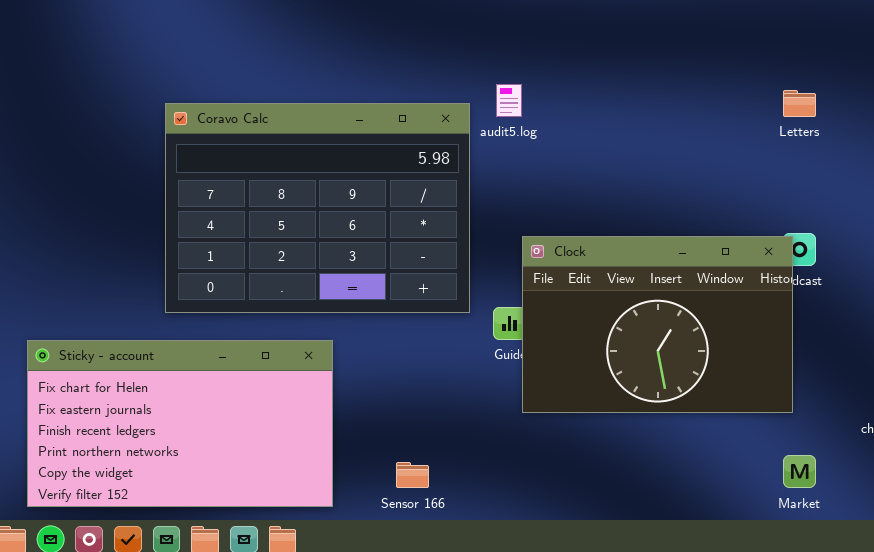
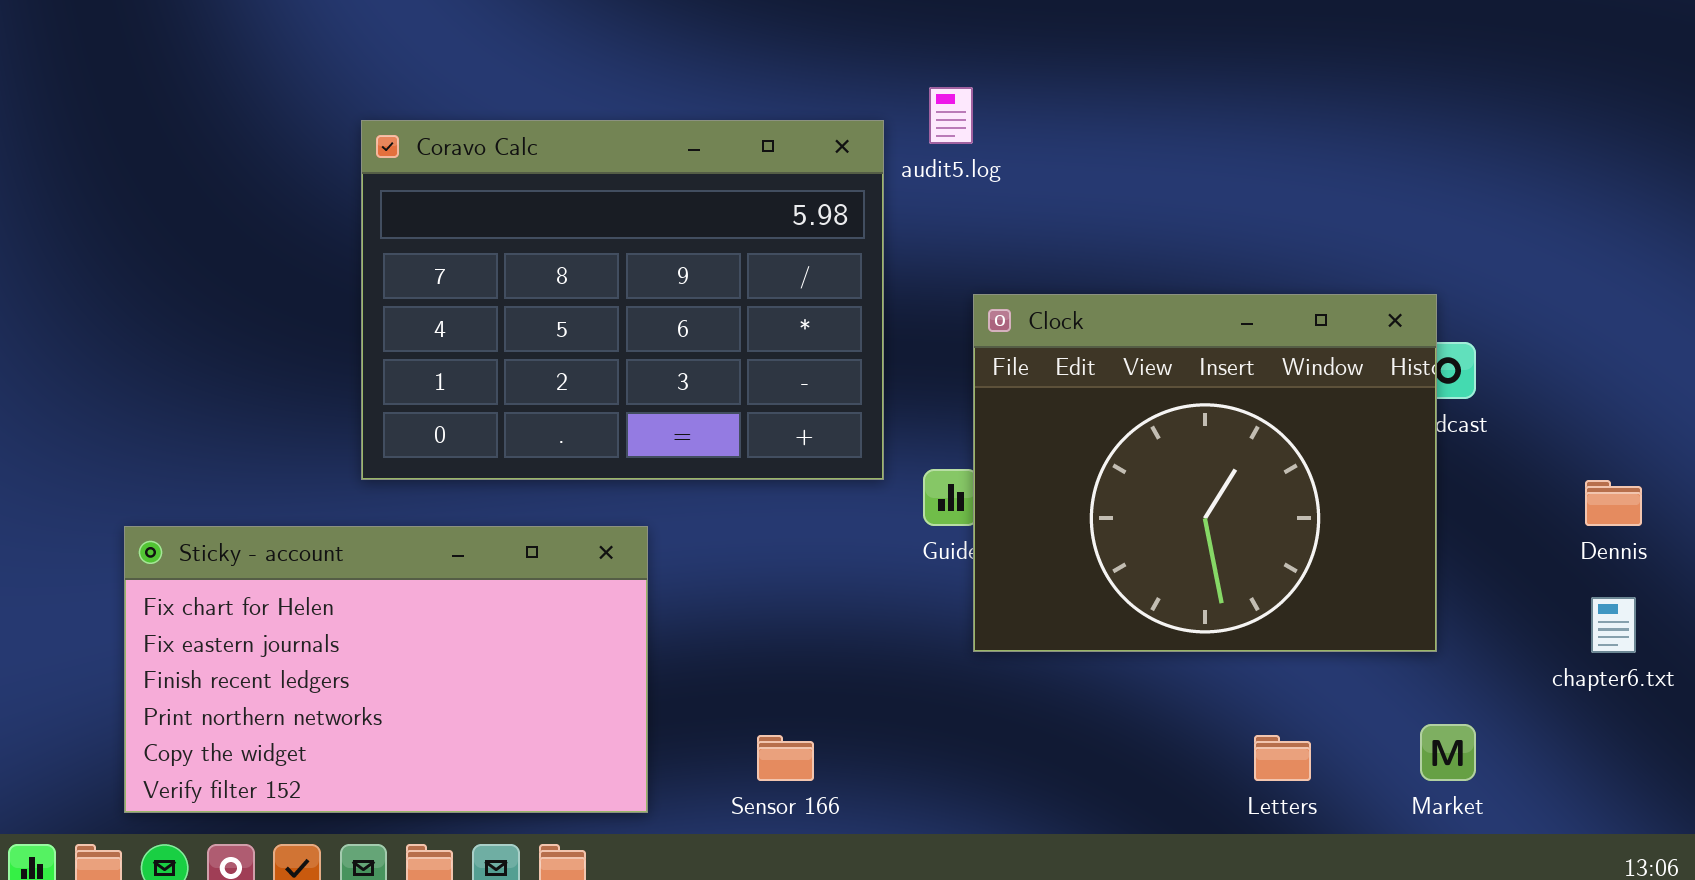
Letters: [783,90,816,117] -> [1254,735,1311,781], moved
Clock: [522,236,793,413] -> [973,294,1437,652], resized

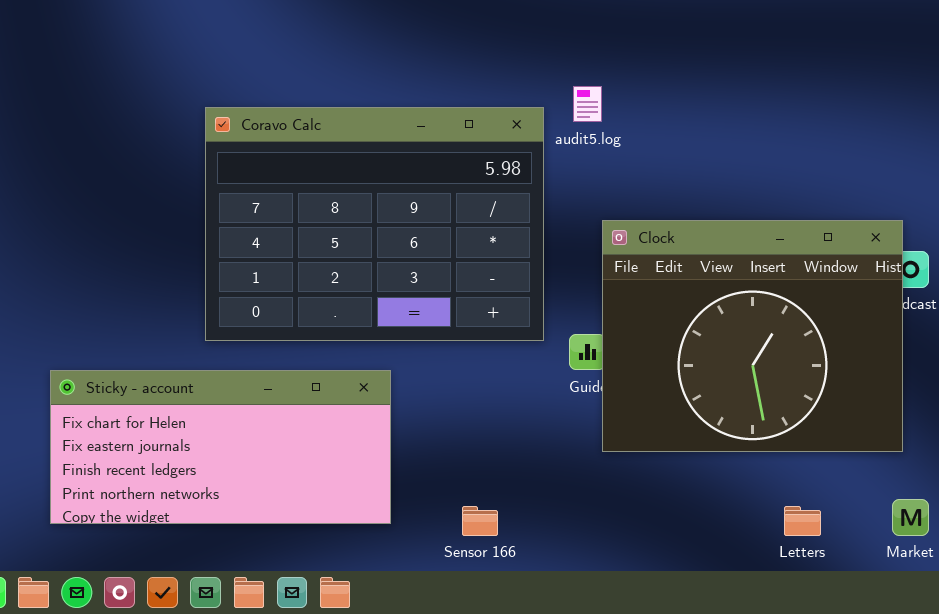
Sticky - account: [124,526,648,813] -> [50,370,391,524], resized

